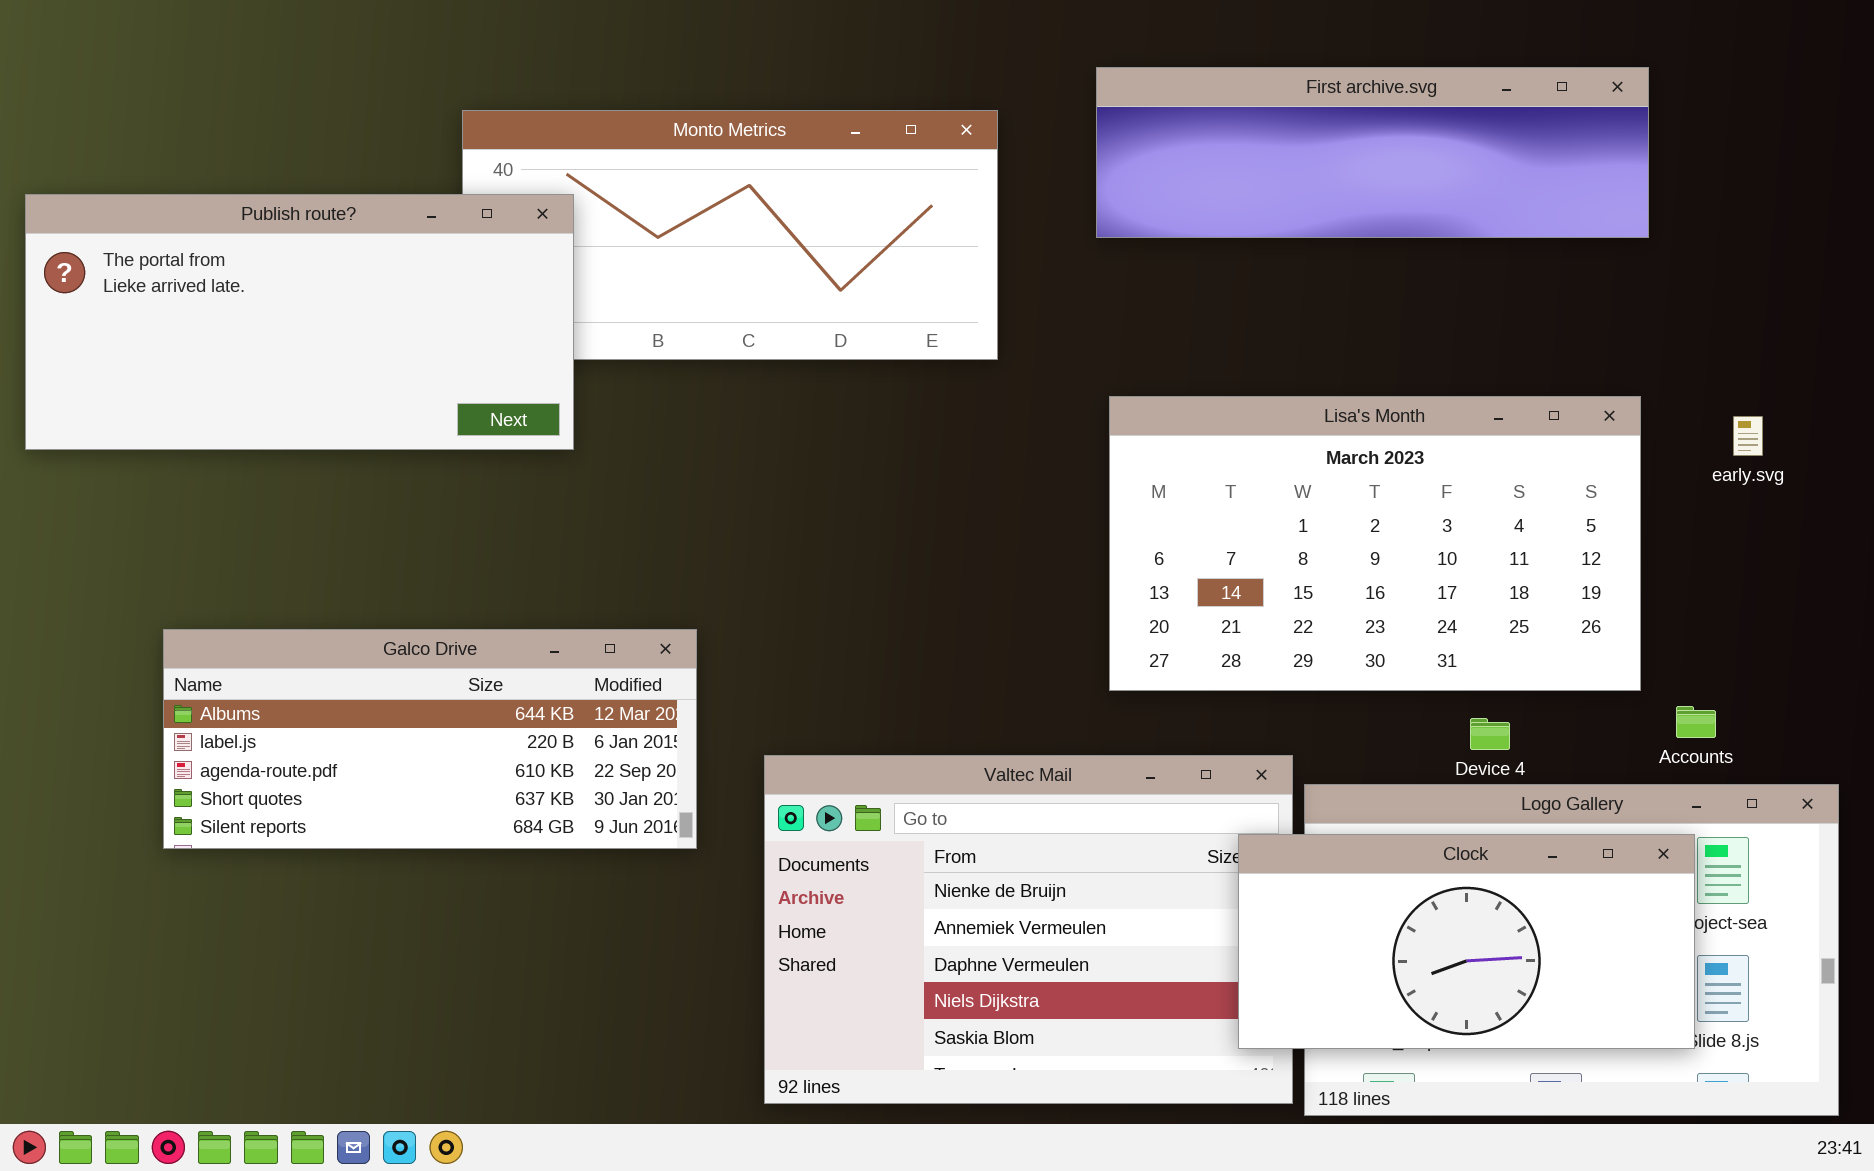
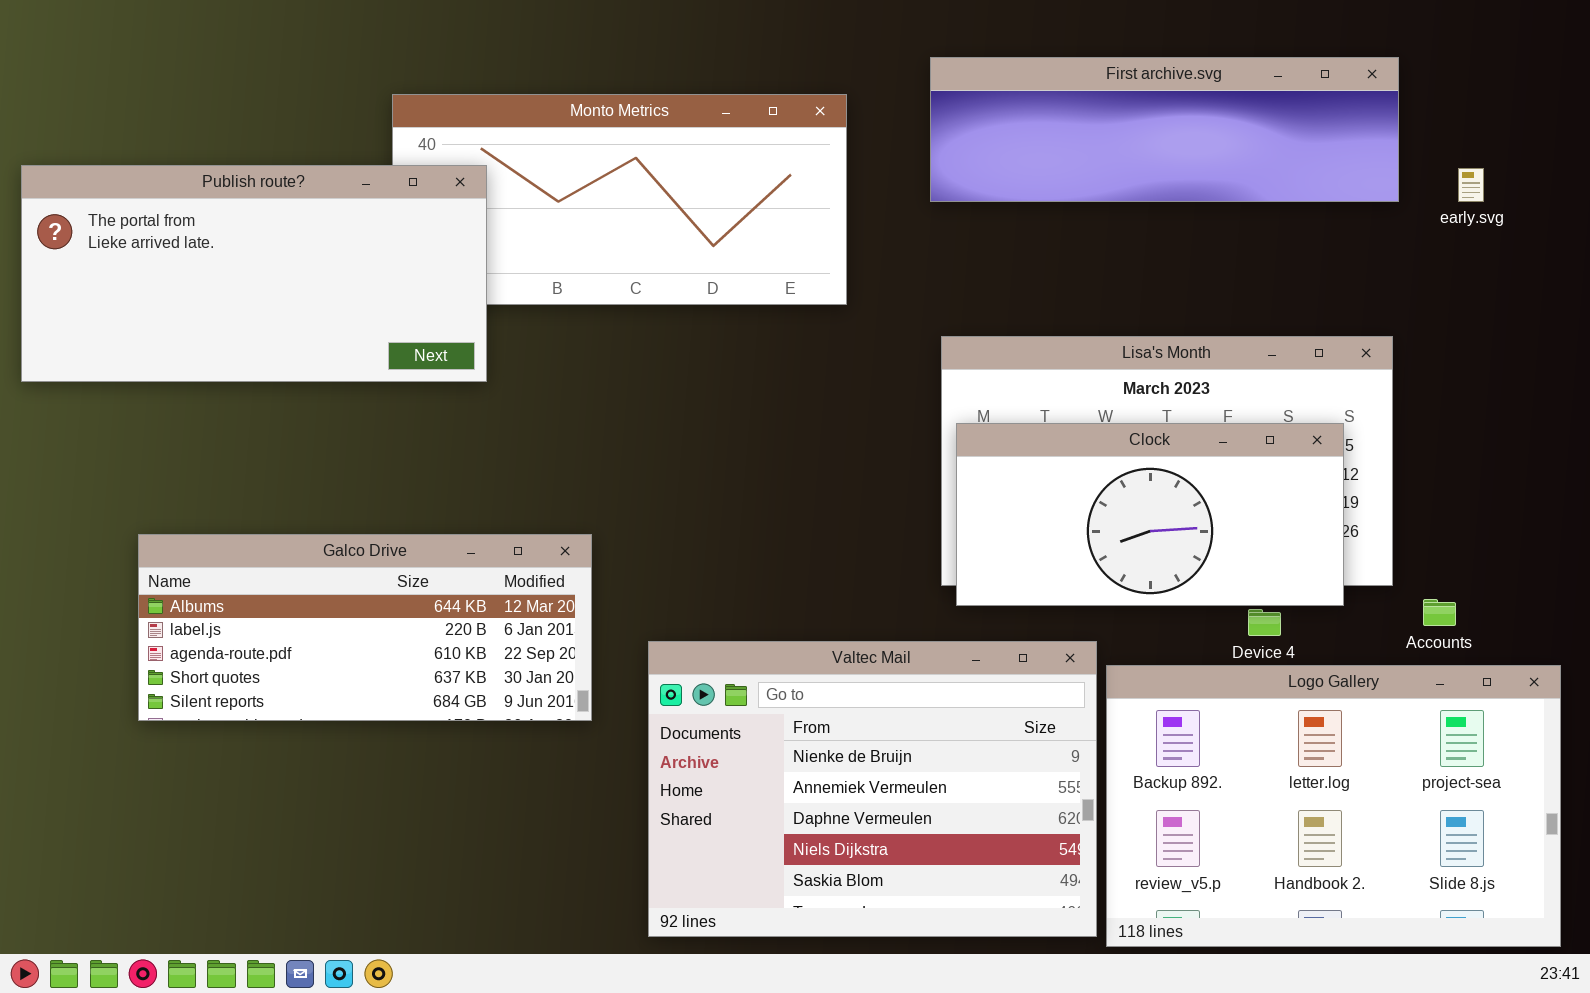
early.svg: [1733,416,1763,456] -> [1458,168,1484,202], moved
Clock: [1238,834,1695,1049] -> [956,423,1344,606], moved

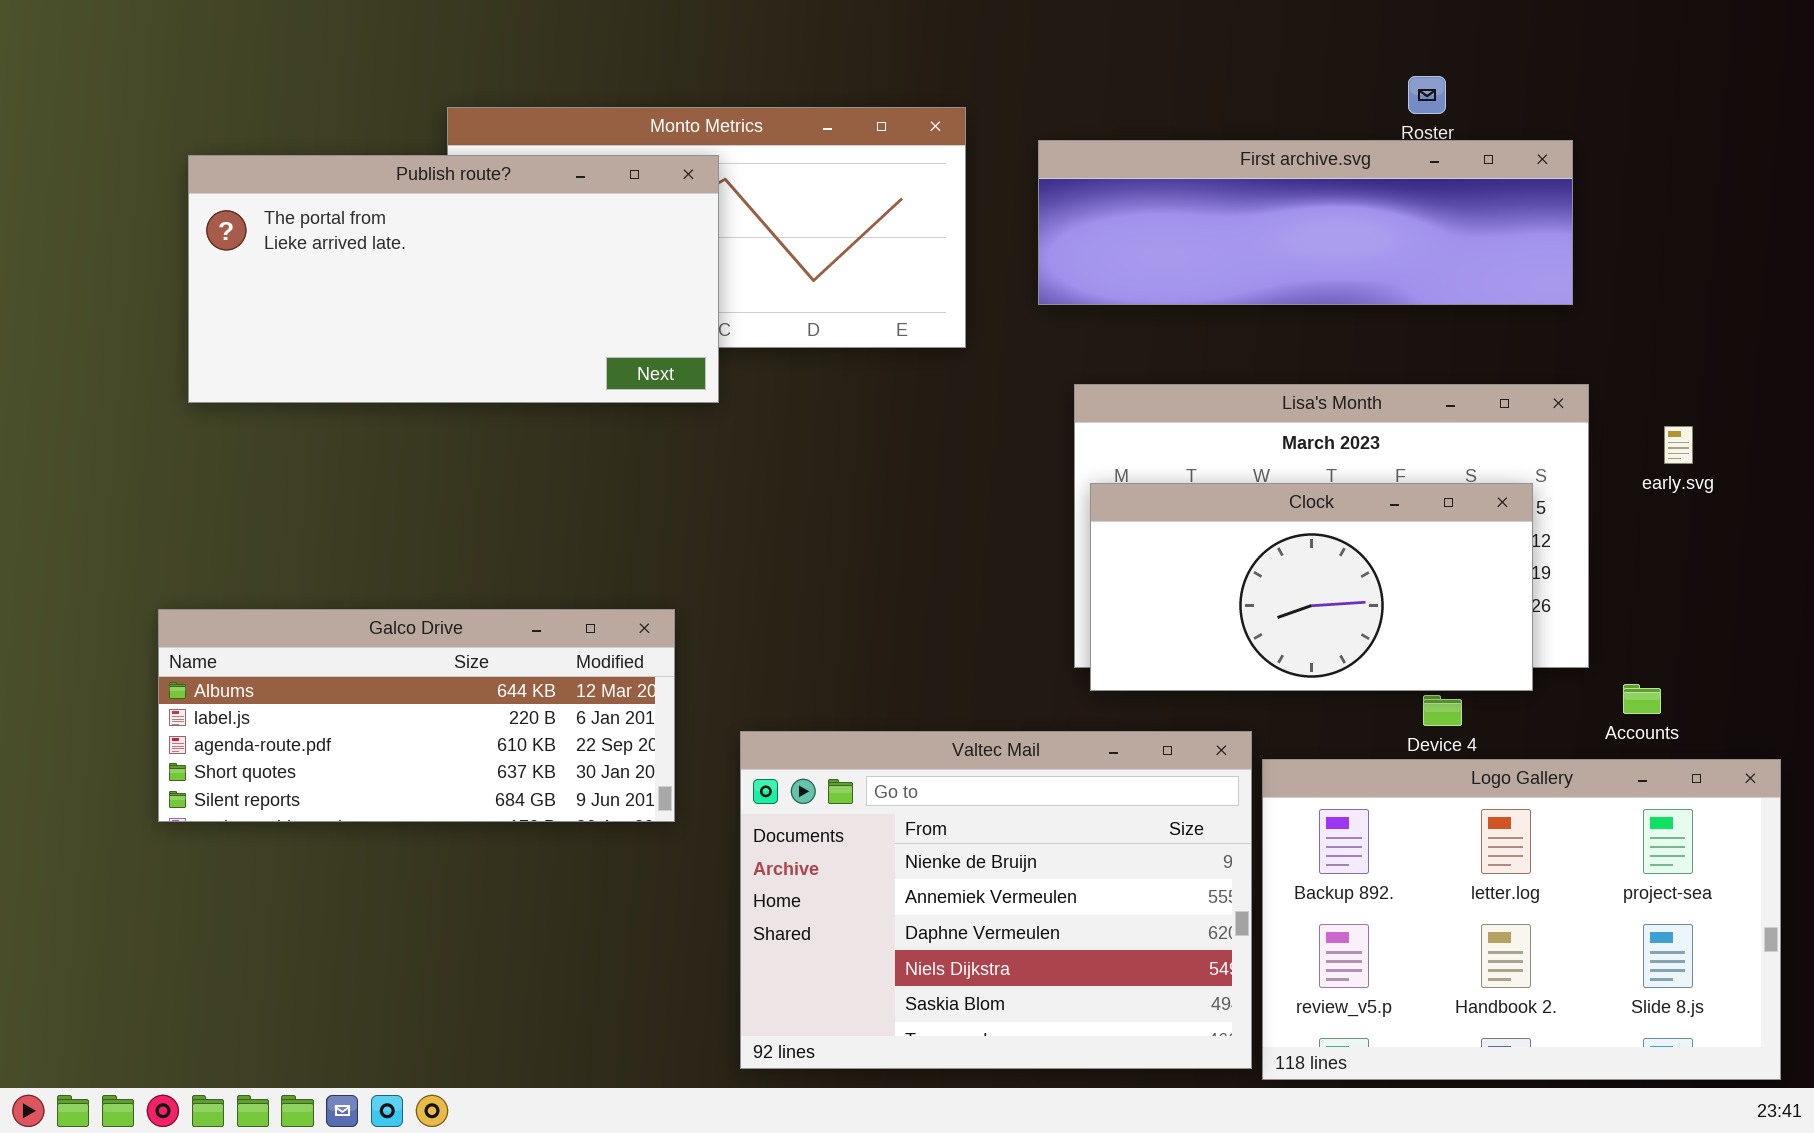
First archive.svg: [930,57,1399,202] -> [1038,140,1573,305], moved
Publish route?: [21,165,487,382] -> [188,155,719,403], moved
early.svg: [1458,168,1484,202] -> [1664,426,1693,464], moved

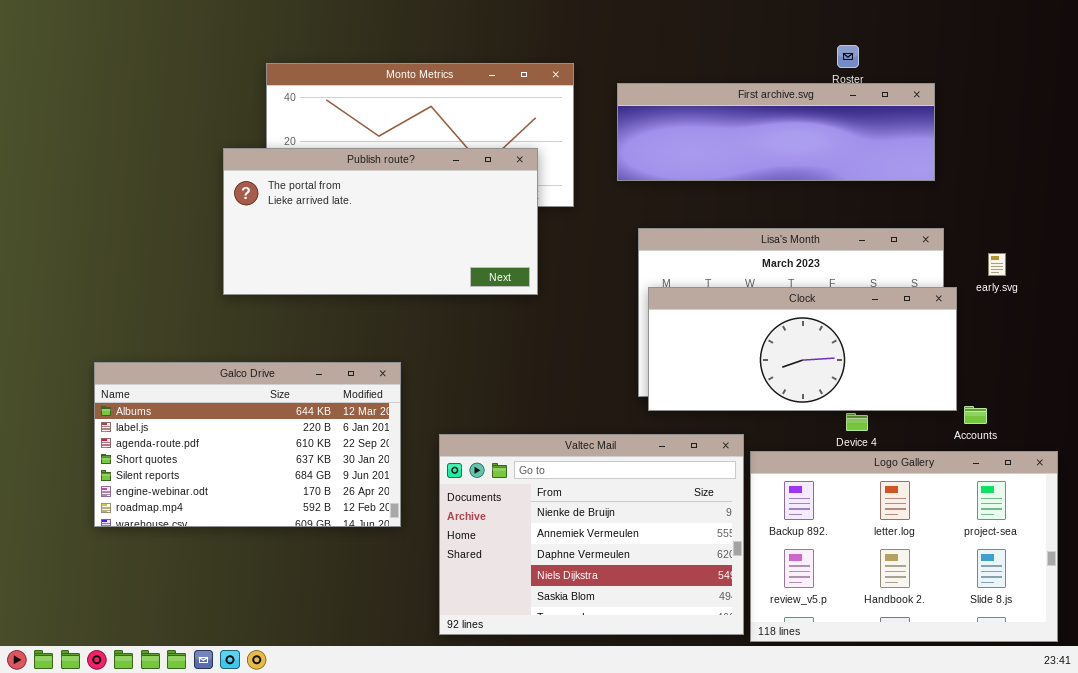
Publish route?: [188,155,719,403] -> [223,148,538,295], moved
Clock: [1090,483,1533,691] -> [648,287,957,411], resized
Galco Drive: [158,609,675,822] -> [94,362,401,527], resized

